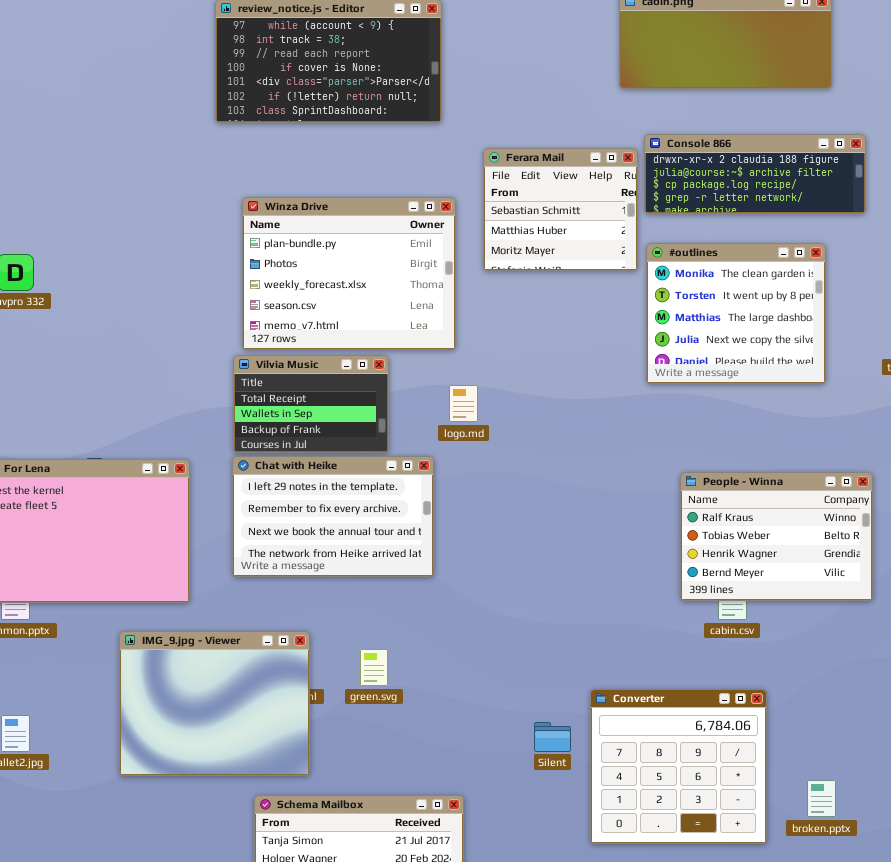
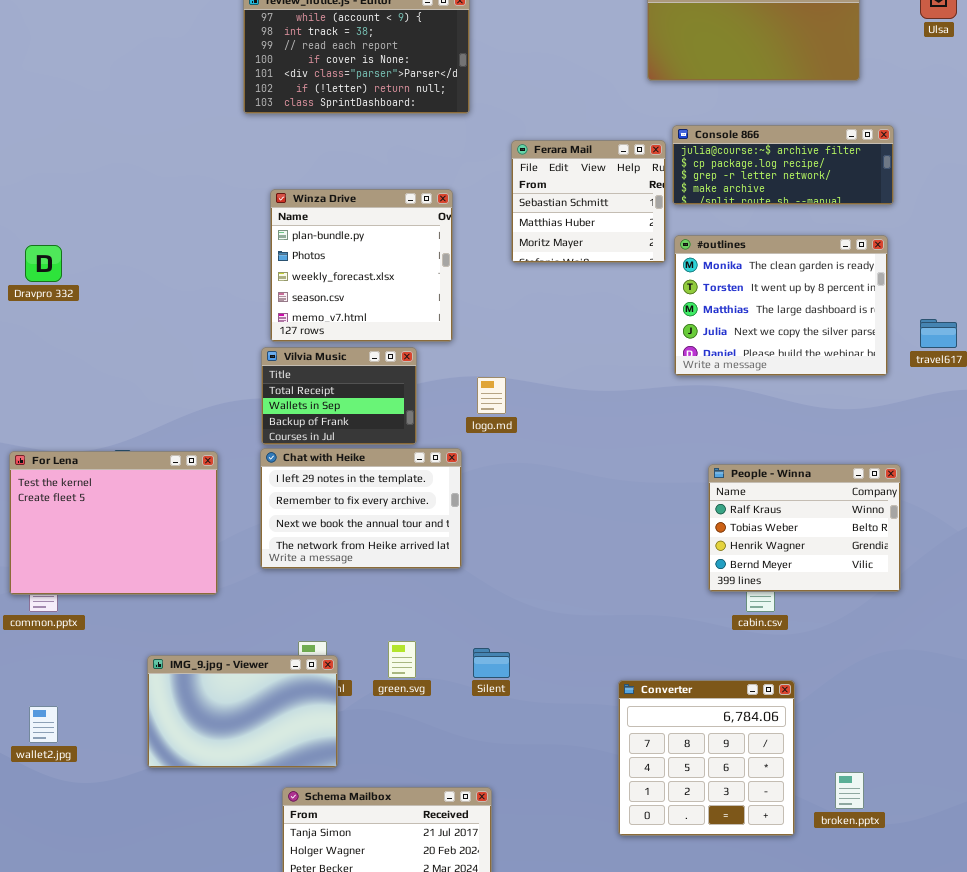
Console 866: [644,134,866,214] -> [672,125,894,205], scrolled down 1 row
Winza Drive: [242,197,456,350] -> [270,189,453,342], resized
#outlines: [646,243,826,384] -> [674,235,888,376], resized
IMG_9.jpg - Viewer: [119,631,310,776] -> [147,655,338,768], resized
Silent: [534,722,571,752] -> [473,648,510,678], moved

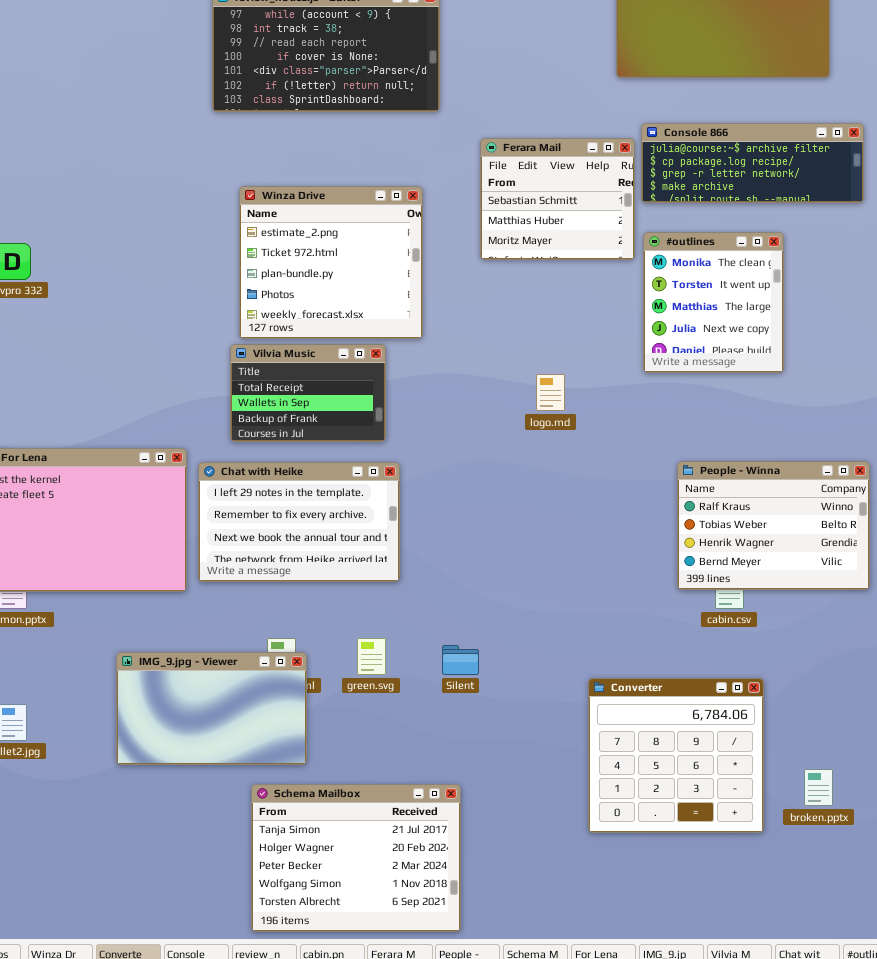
Winza Drive: [270,189,453,342] -> [239,186,423,339], scrolled up 2 rows
#outlines: [674,235,888,376] -> [643,232,784,373], resized
logo.md: [477,377,506,414] -> [536,374,565,411], moved
Chat with Heike: [260,448,462,569] -> [198,462,400,582], moved

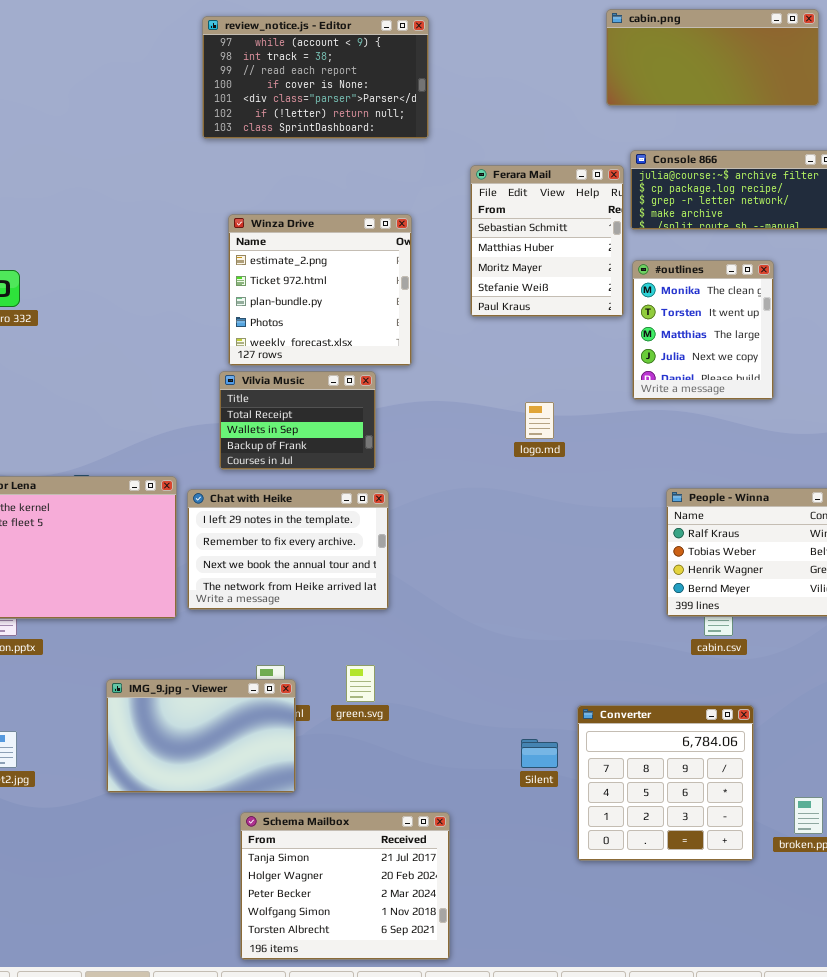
Ferara Mail: [480,138,635,260] -> [470,165,624,317], resized
Silent: [442,645,479,675] -> [521,739,558,768], moved

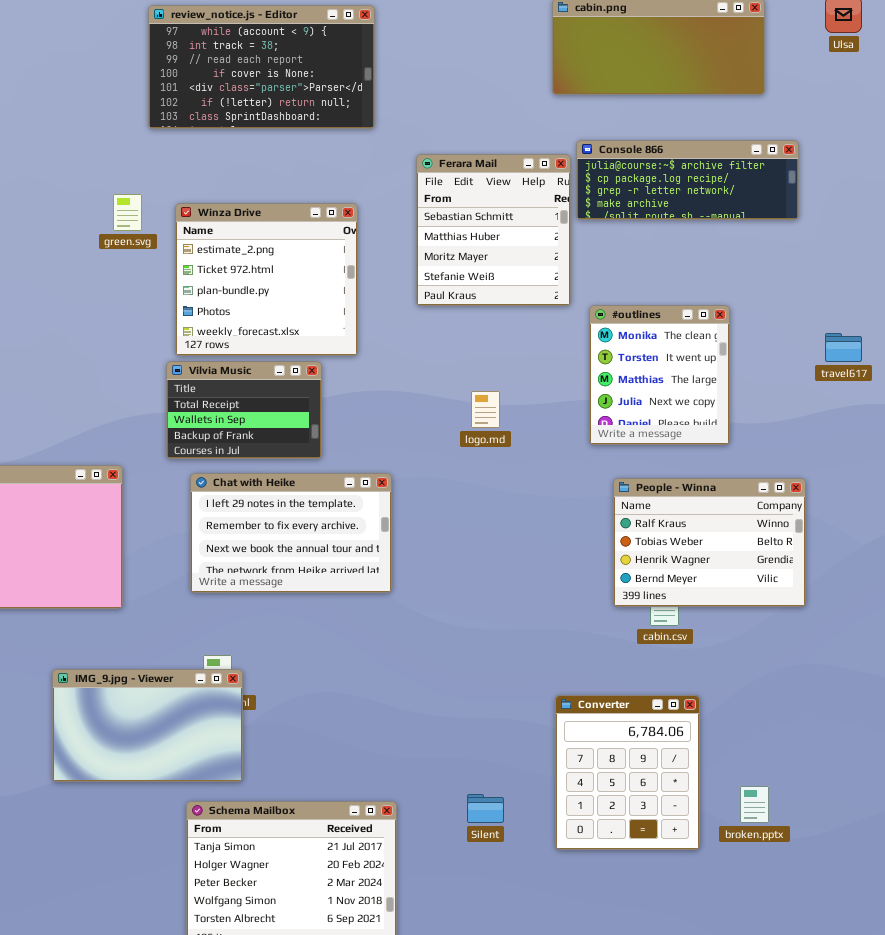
#outlines: [632,260,774,400] -> [589,305,730,445], moved
Chat with Heike: [187,489,389,610] -> [190,473,392,593], moved
green.svg: [346,665,375,702] -> [113,194,142,231], moved
Converter: [577,705,754,861] -> [555,695,700,850], resized
Silent: [521,739,558,768] -> [467,794,504,823], moved

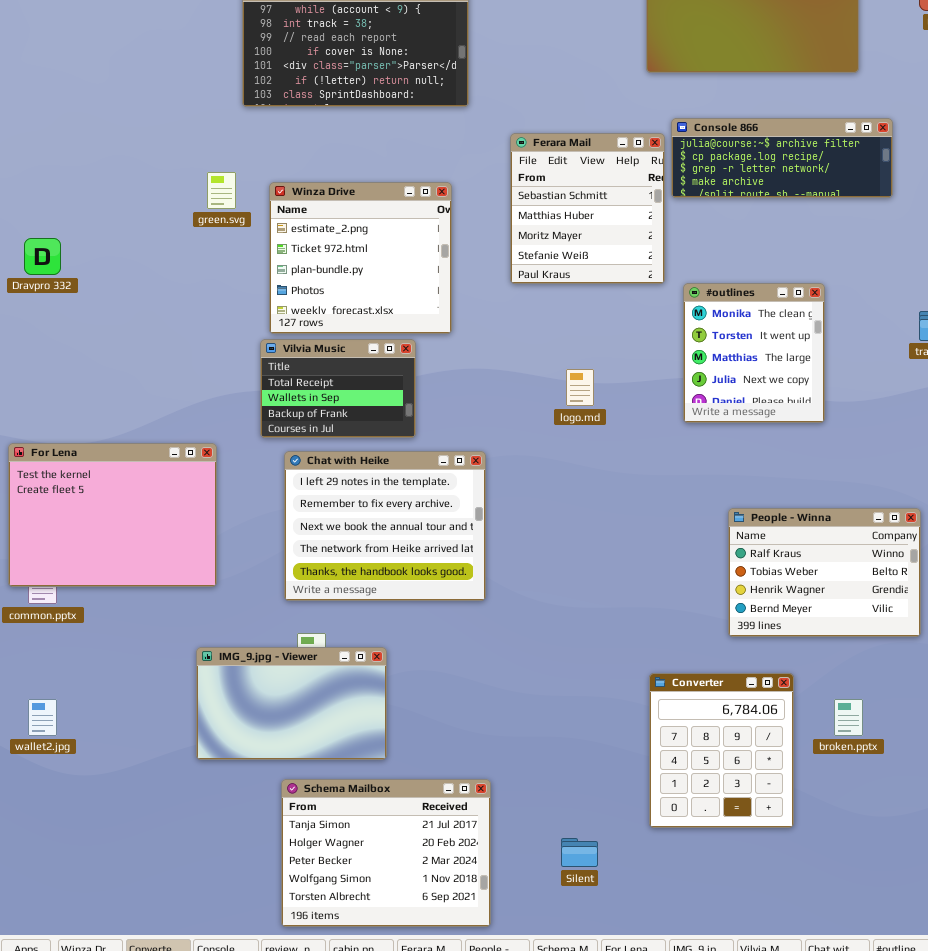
Chat with Heike: [190,473,392,593] -> [284,451,486,601], resized
People - Winna: [613,478,806,607] -> [728,508,921,637], moved
IMG_9.jpg - Viewer: [52,669,243,782] -> [196,647,387,760], moved
broken.pptx: [740,786,769,823] -> [834,699,863,736], moved
Silent: [467,794,504,823] -> [561,838,598,867], moved

